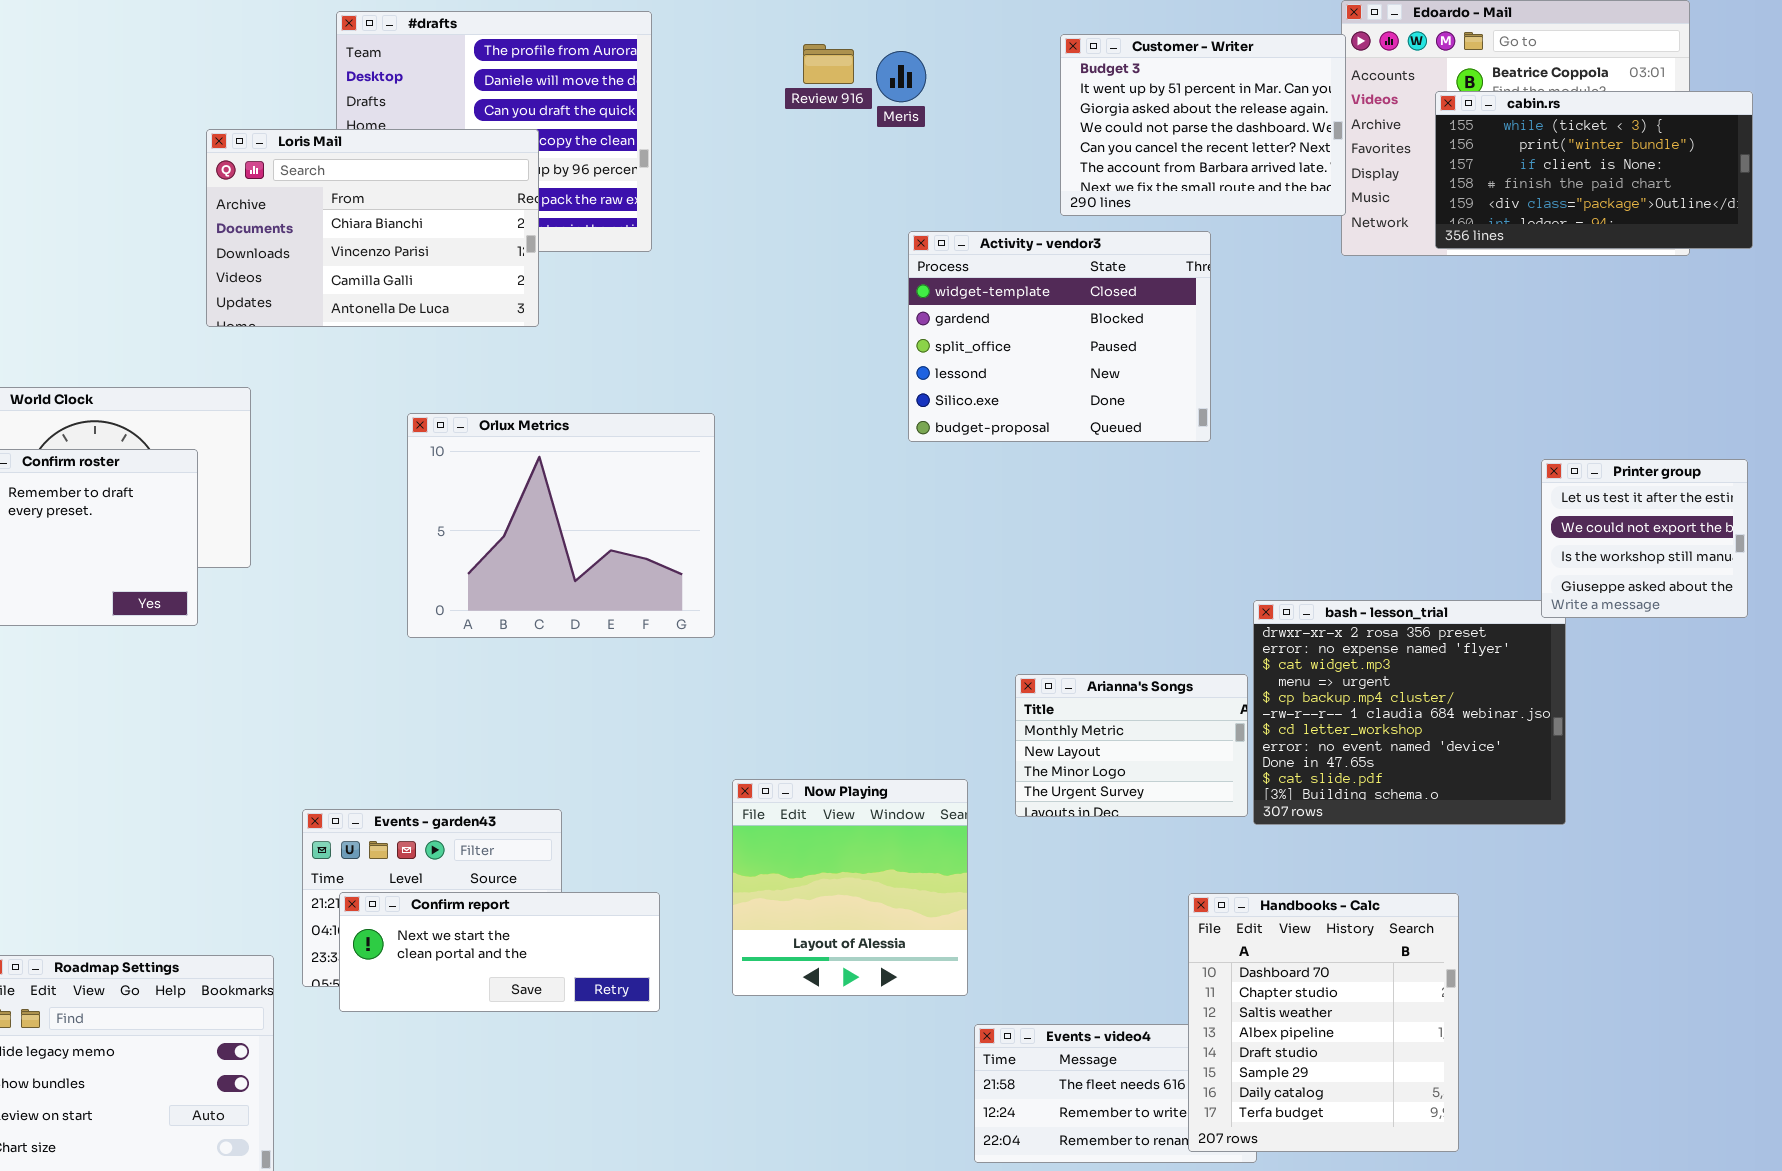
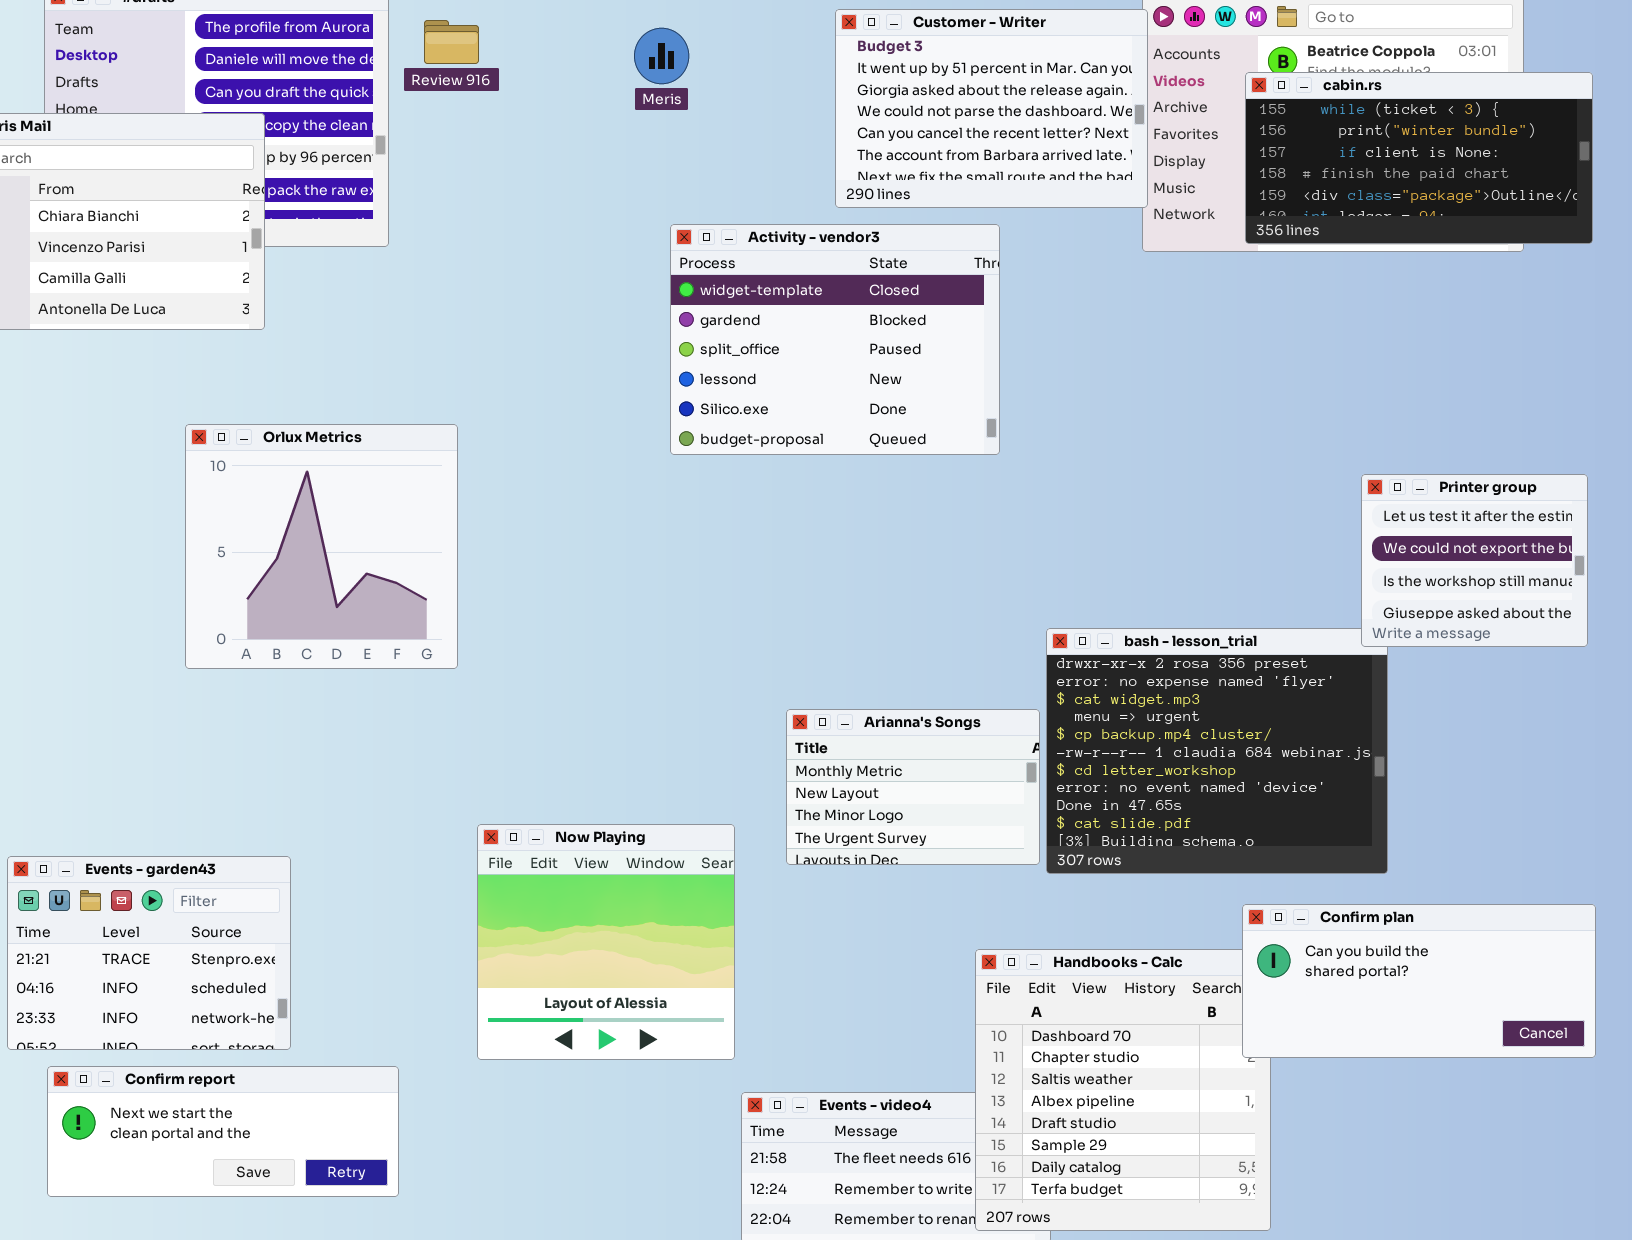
Review 916: [803,44,854,84] -> [424,20,479,64], moved
Orlux Metrics: [407,413,715,638] -> [185,424,458,669], resized
Confirm plan: none -> [1242,904,1596,1058], opened
Confirm report: [339,892,660,1012] -> [47,1066,399,1197], moved

